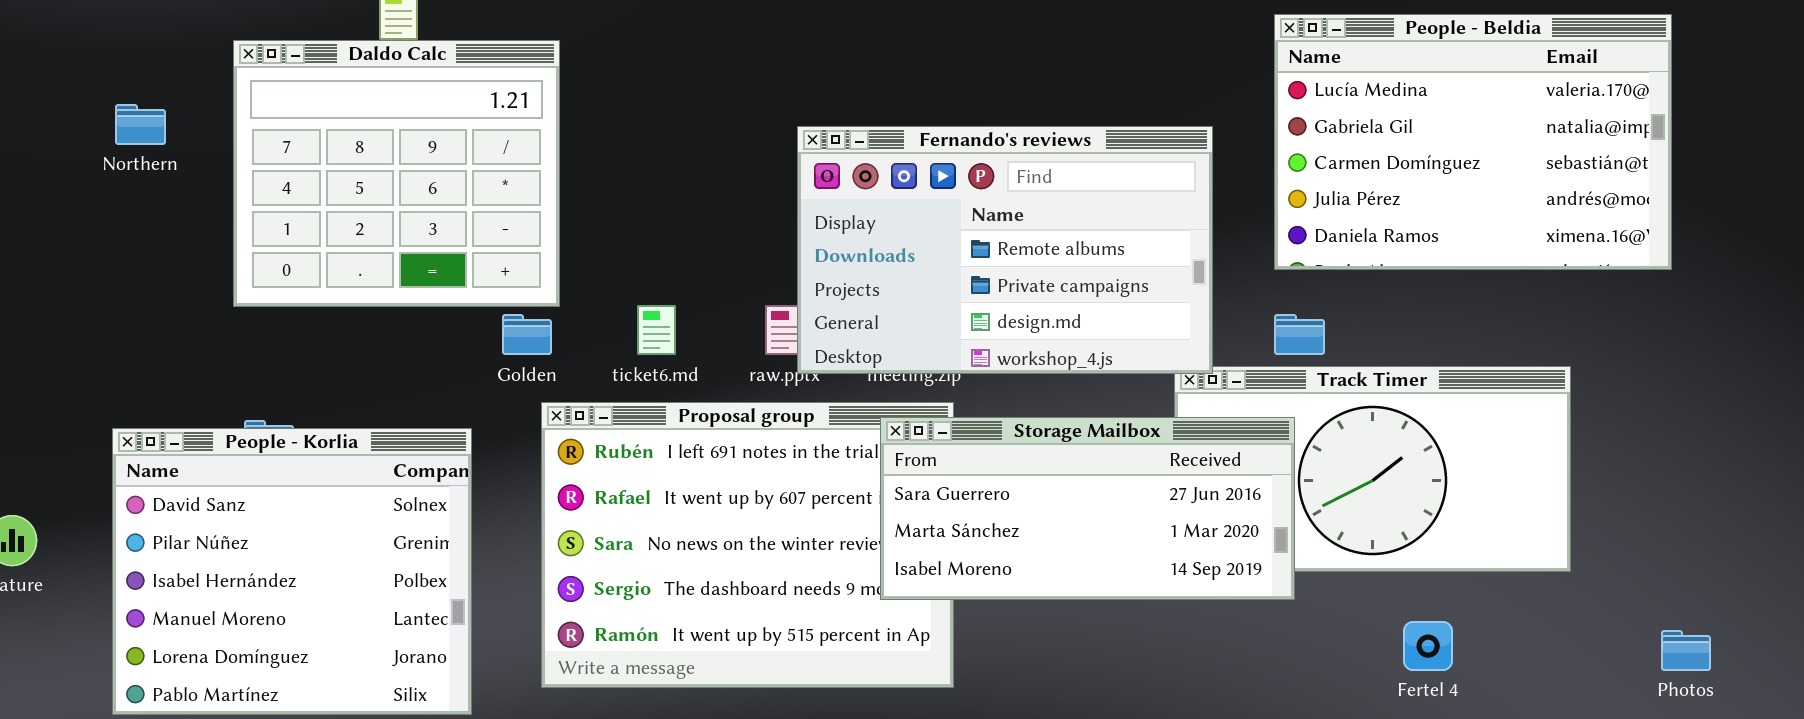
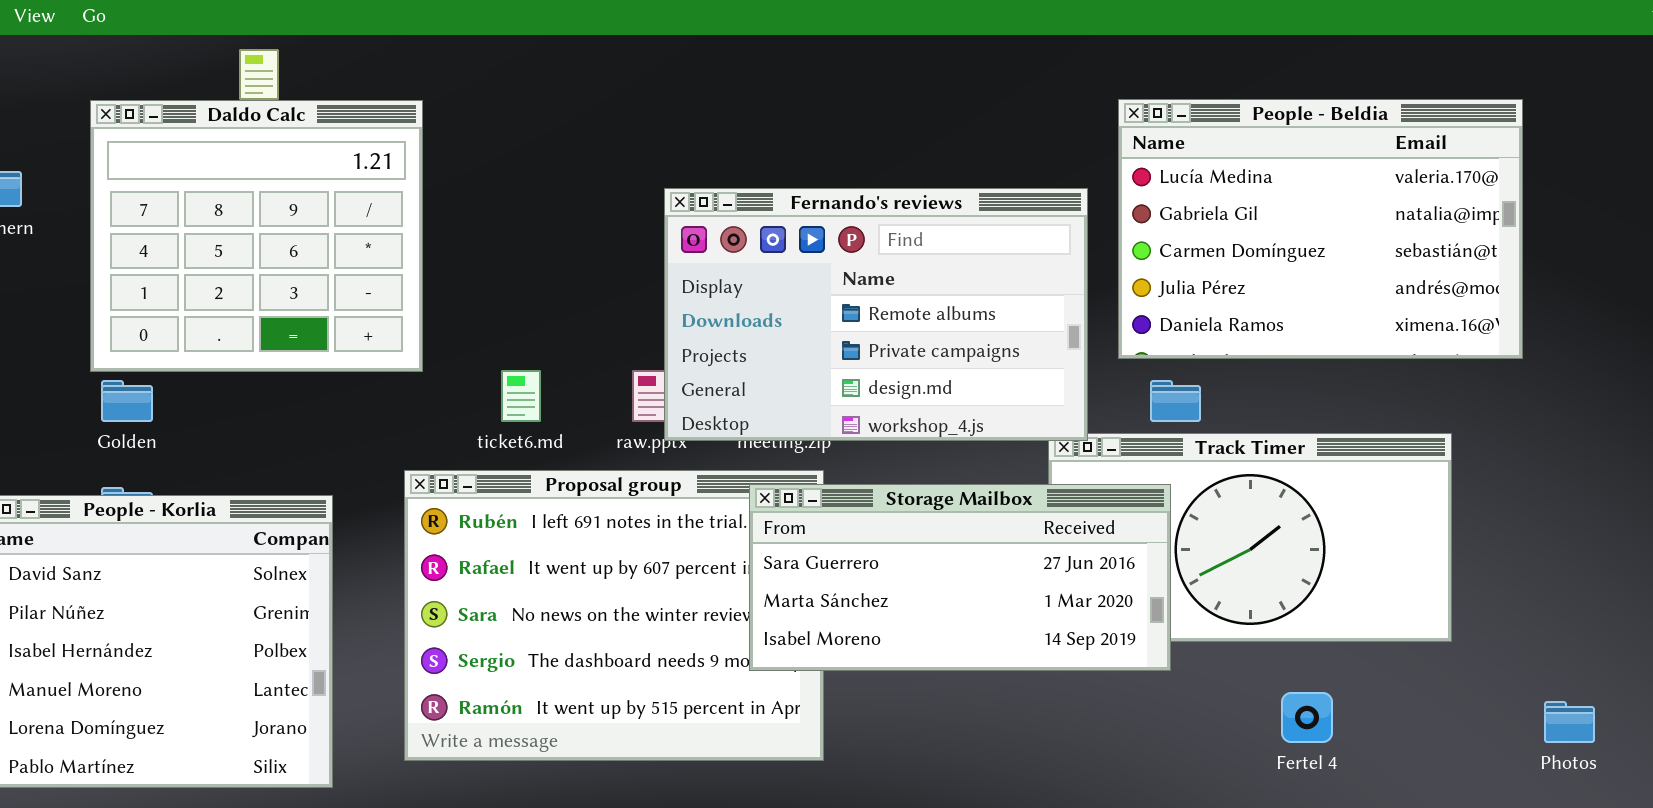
People - Beldia: [1274,14,1672,270] -> [1118,99,1523,359], moved
Golden: [502,314,552,355] -> [101,380,153,422], moved

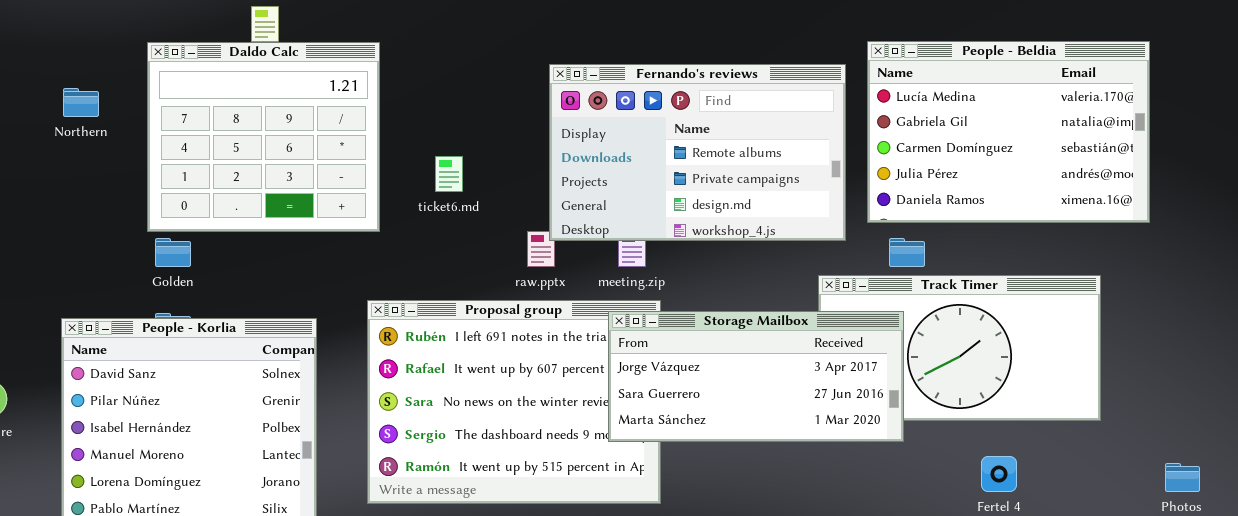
Fernando's reviews: [664,188,1088,441] -> [549,64,846,241], moved
ticket6.md: [501,370,541,422] -> [435,156,463,192], moved
Storage Mailbox: [749,484,1171,671] -> [608,311,904,442], scrolled up 1 row

